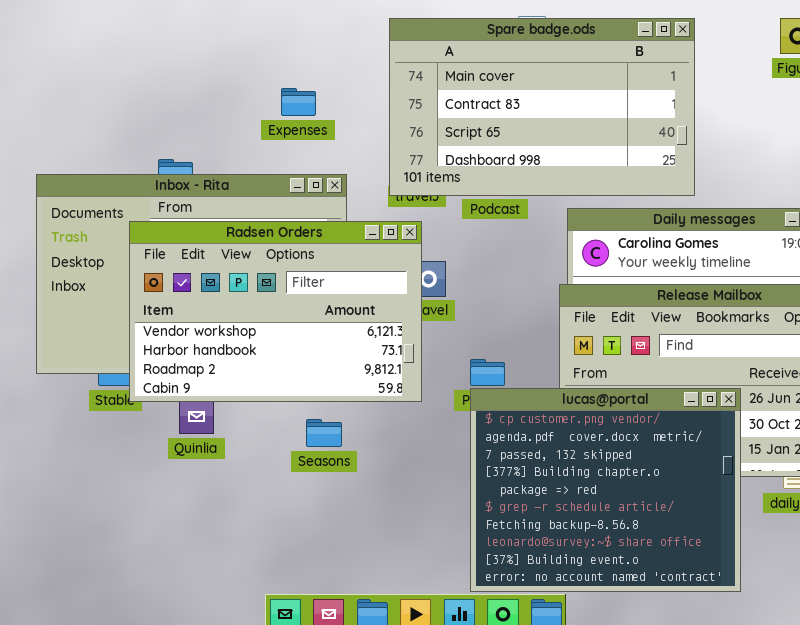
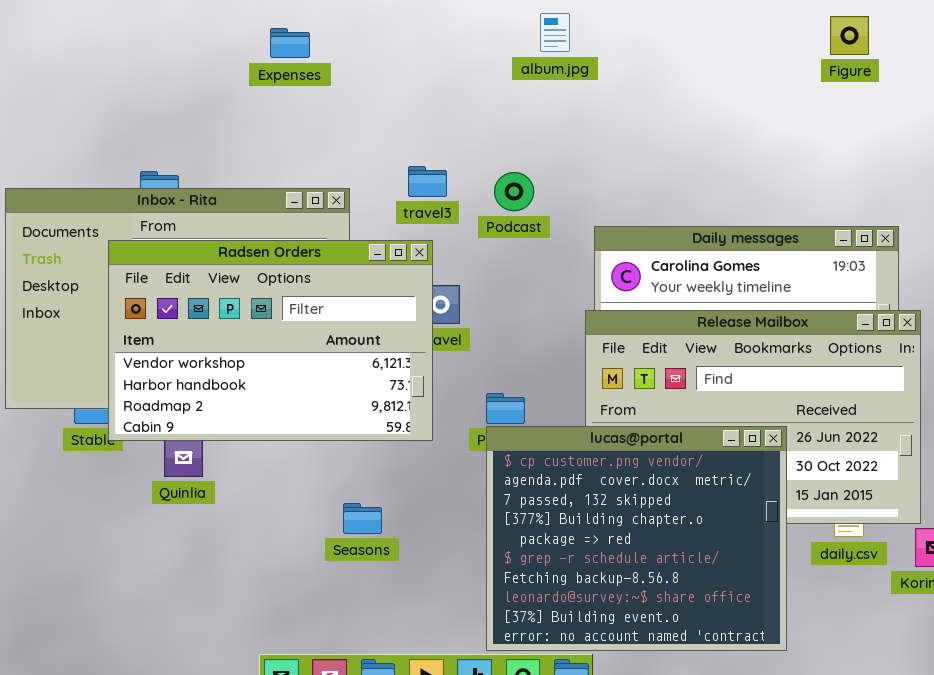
Spare badge.ods: [389,18,695,196] -> none, closed
Expenses: [281,88,316,116] -> [270,28,310,58], moved
Seasons: [306,419,342,447] -> [343,503,382,534], moved

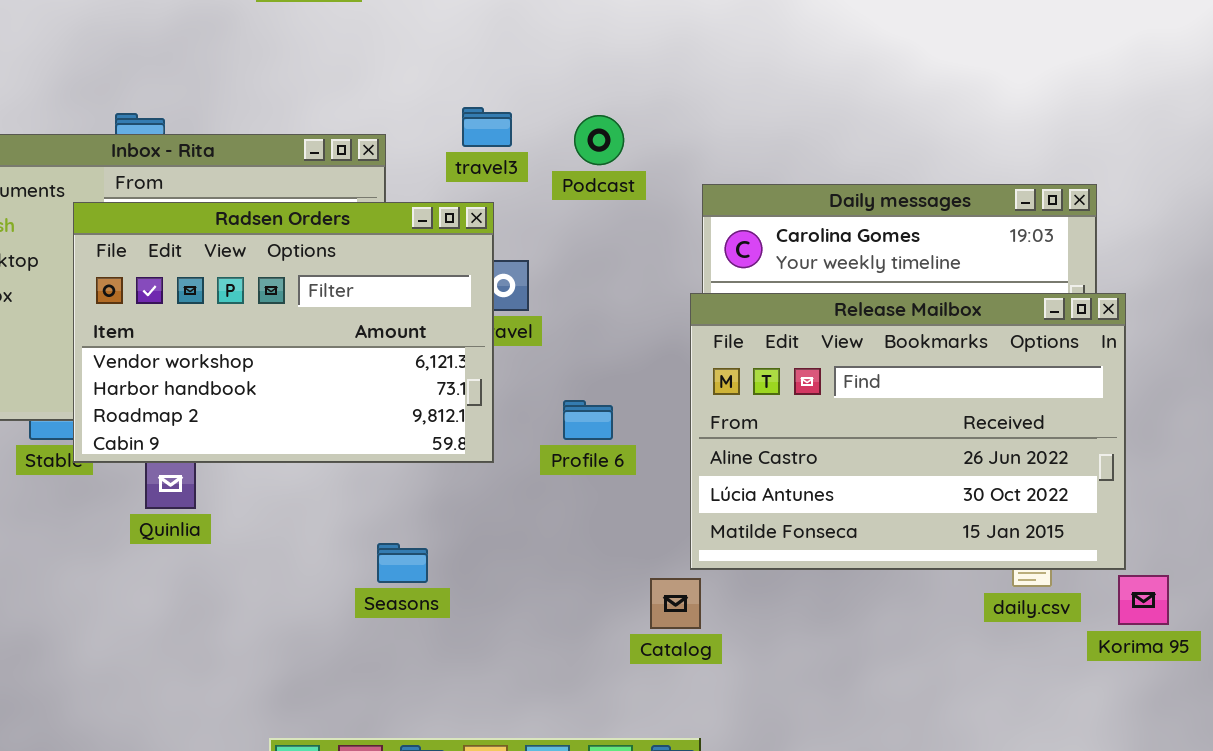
lucas@portal: [486,426,787,651] -> none, closed

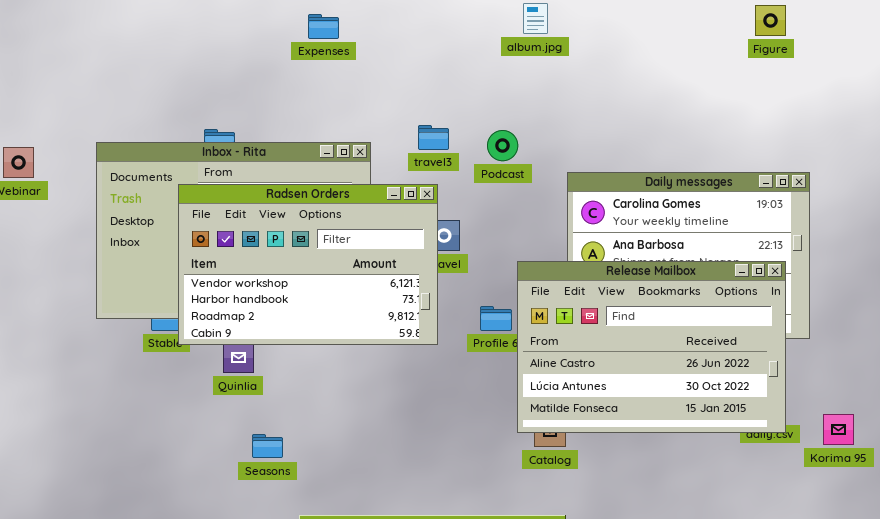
Release Mailbox: [690,293,1126,570] -> [517,261,786,433], moved
Seasons: [377,543,428,583] -> [252,434,283,458], moved

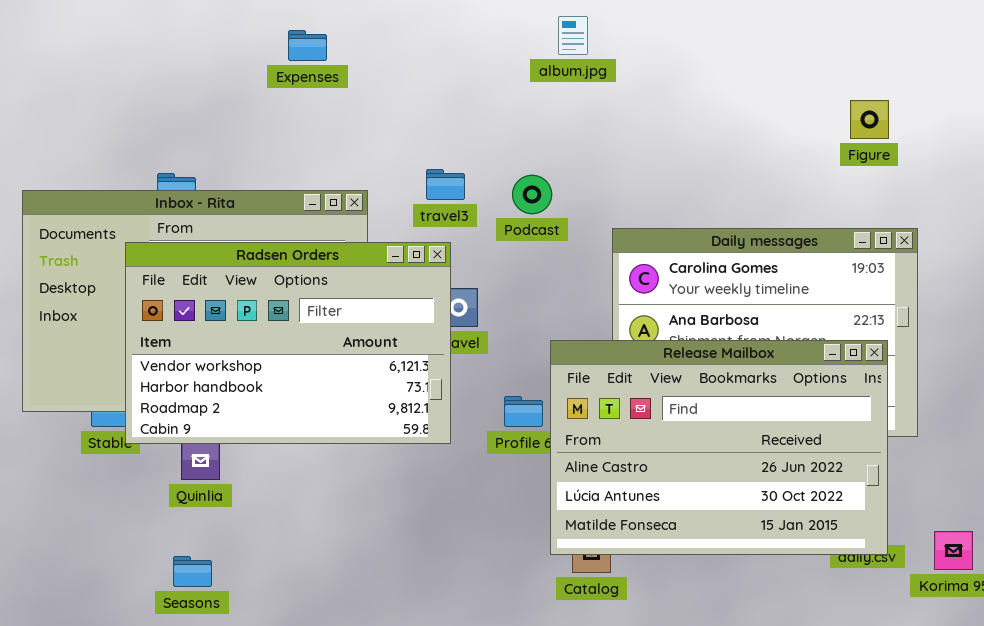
Figure: [755,5,786,36] -> [850,100,889,139], moved
Seasons: [252,434,283,458] -> [173,556,212,587], moved

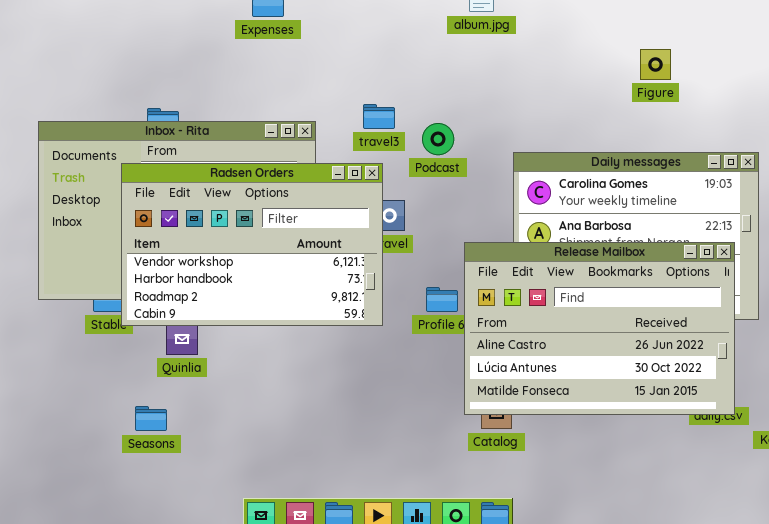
Figure: [850,100,889,139] -> [640,49,671,80], moved
Podcast: [512,175,552,214] -> [422,123,454,155], moved
Seasons: [173,556,212,587] -> [135,406,167,431], moved

